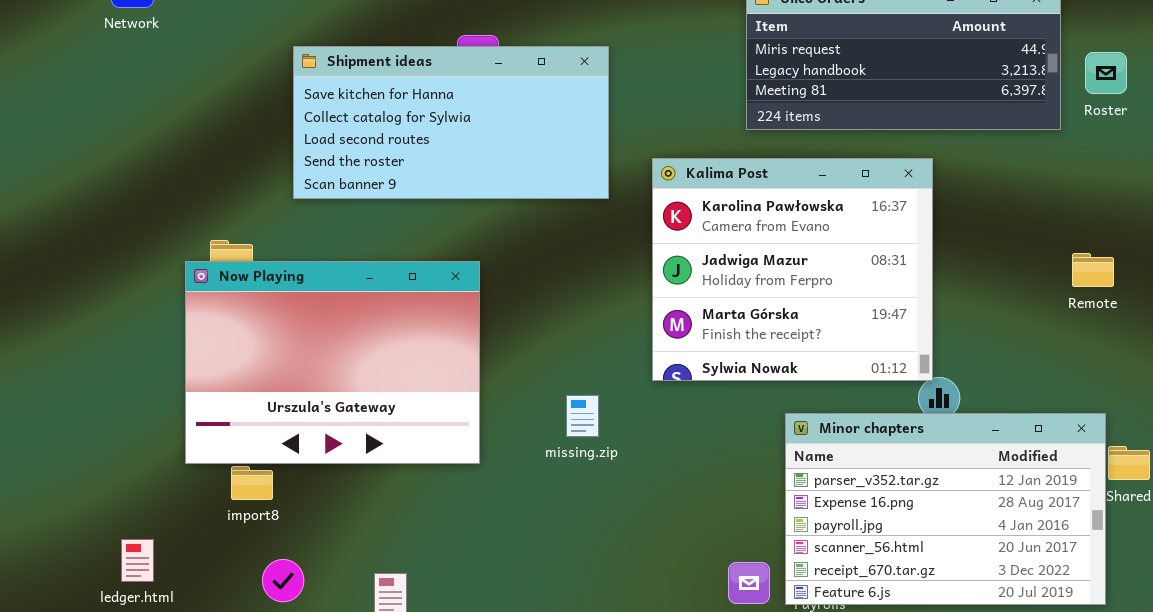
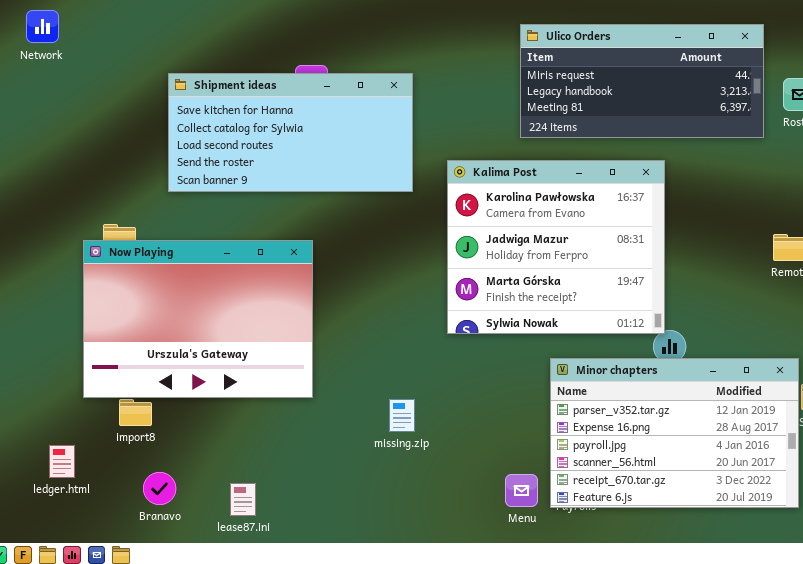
missing.zip: [566,395,599,437] -> [389,399,415,432], moved
ledger.html: [121,539,154,582] -> [49,445,75,478], moved

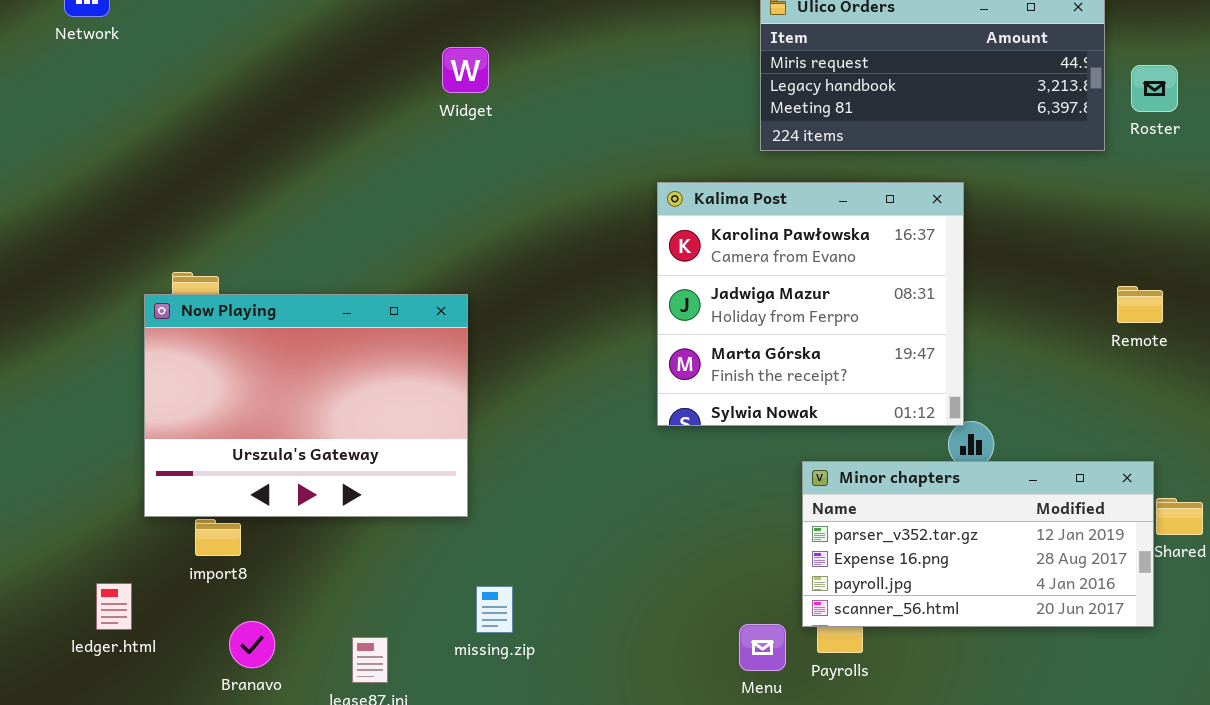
Shipment ideas: [168,73,413,192] -> none, closed
Minor chapters: [550,358,799,508] -> [802,461,1154,627], resized
missing.zip: [389,399,415,432] -> [476,586,513,633], moved

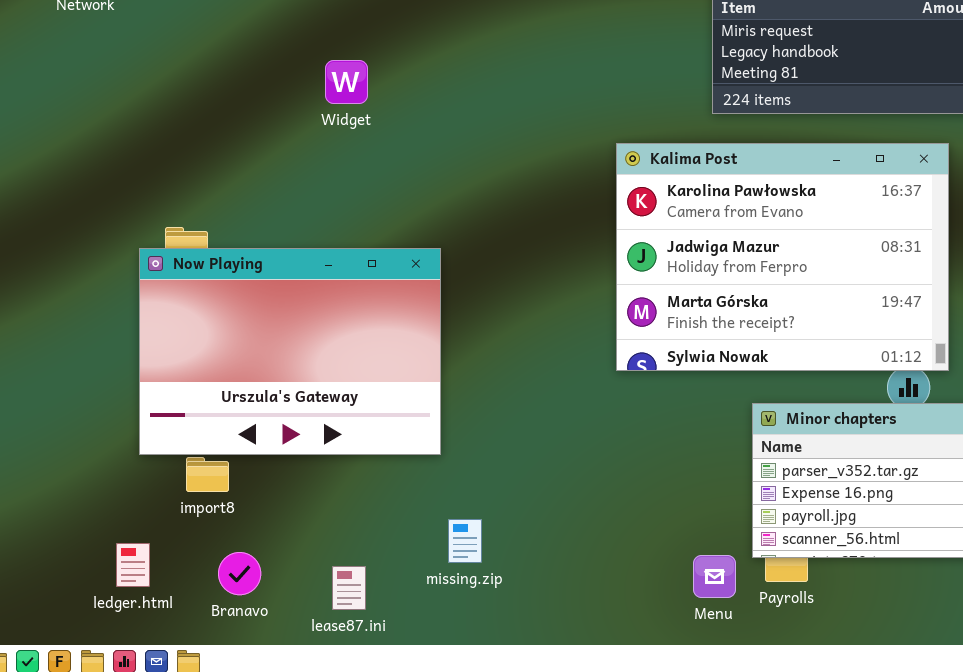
Widget: [442,47,489,93] -> [325,60,368,104], moved
Kalima Post: [657,182,964,426] -> [616,143,949,371], resized
ledger.html: [96,583,132,630] -> [116,543,150,587], moved

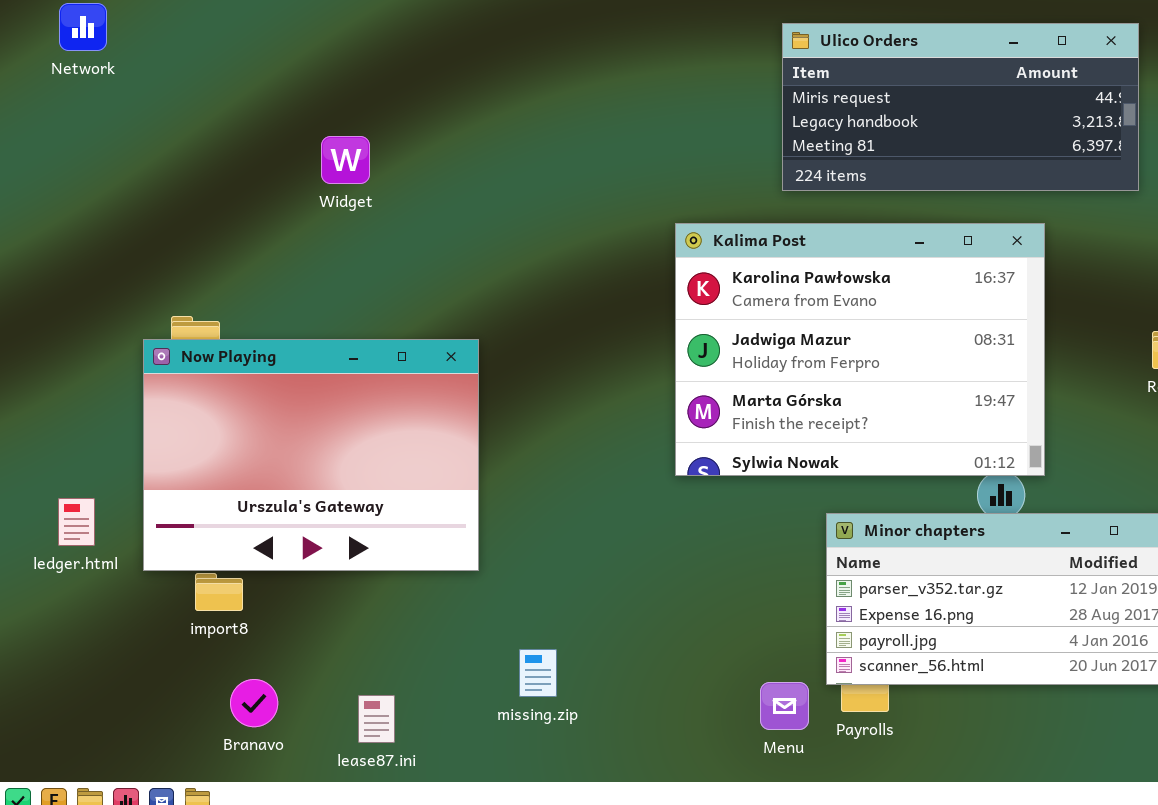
Widget: [325,60,368,104] -> [321,136,370,184], moved
missing.zip: [448,519,482,563] -> [519,649,557,697], moved
ledger.html: [116,543,150,587] -> [58,498,95,546], moved

